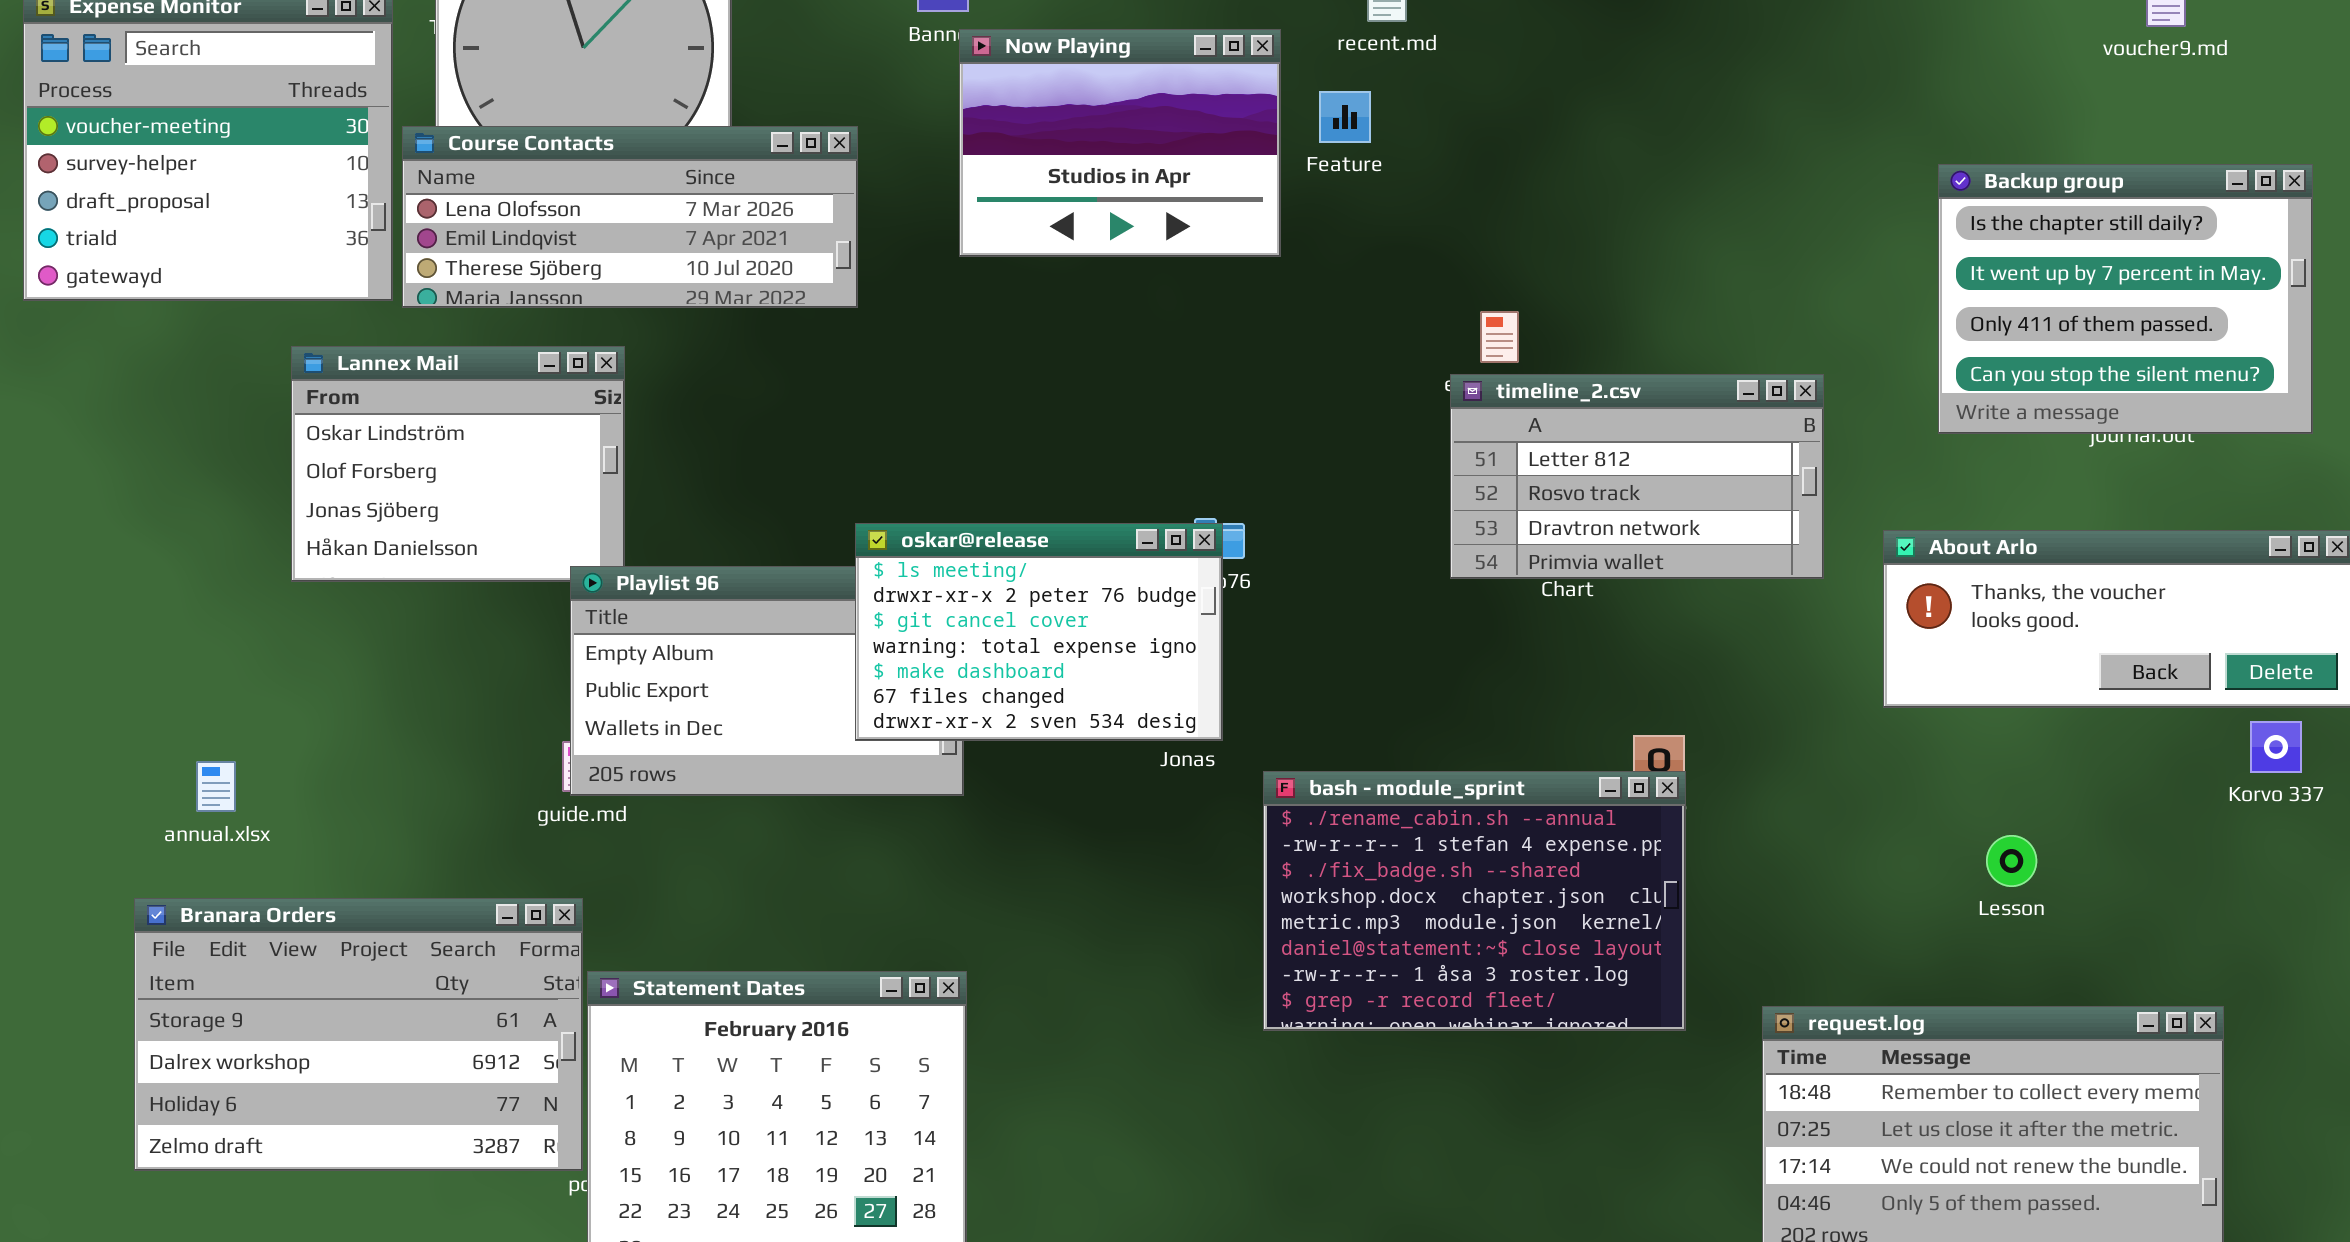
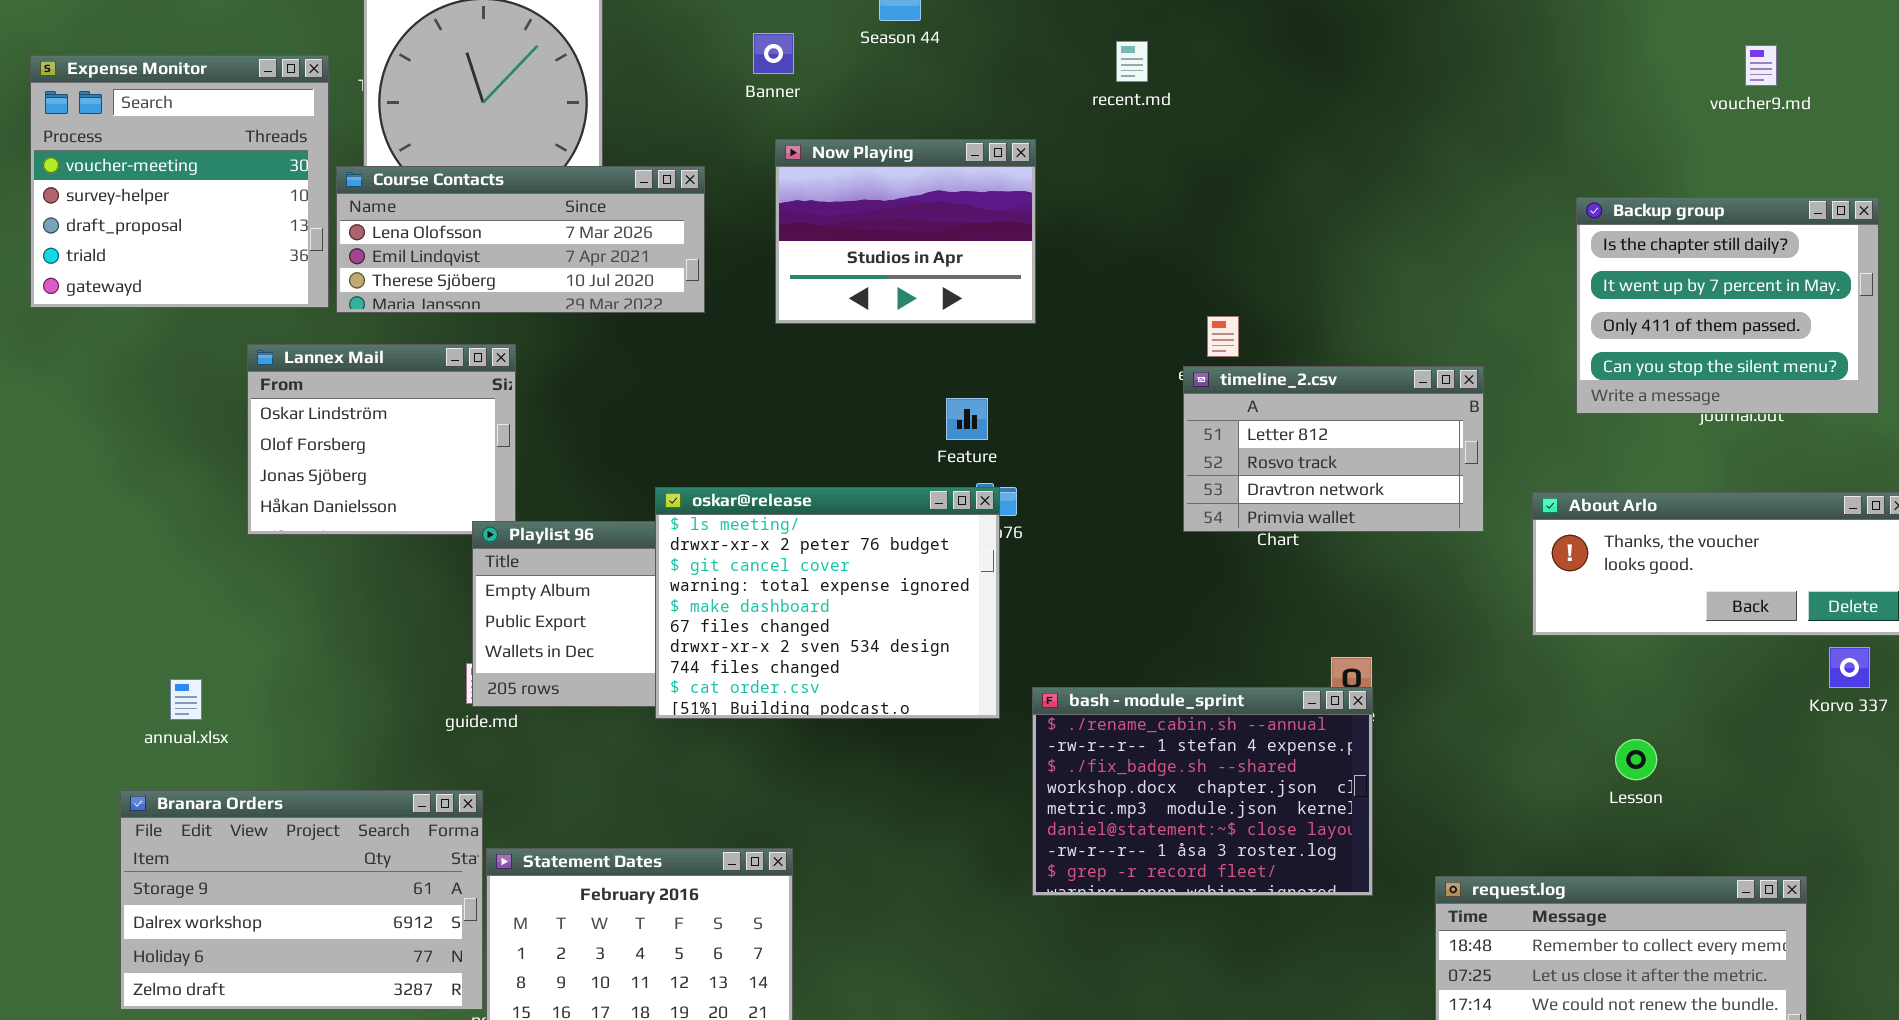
Now Playing: [959,29,1281,257] -> [775,139,1036,324], moved
Feature: [1319,91,1371,143] -> [946,398,988,440], moved
oskar@release: [855,523,1223,741] -> [655,487,1000,719], resized

